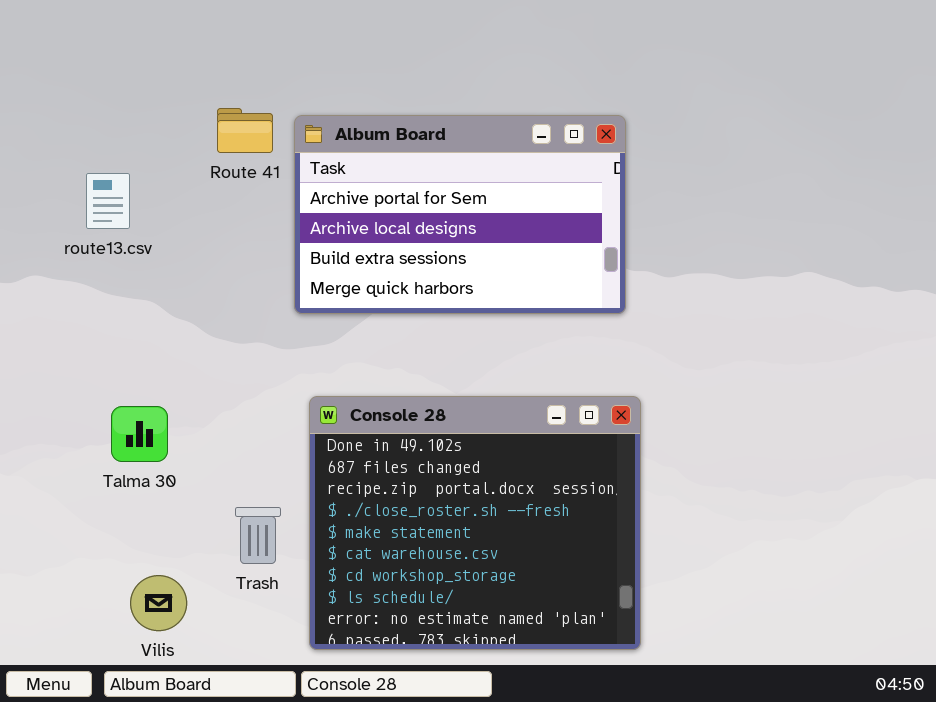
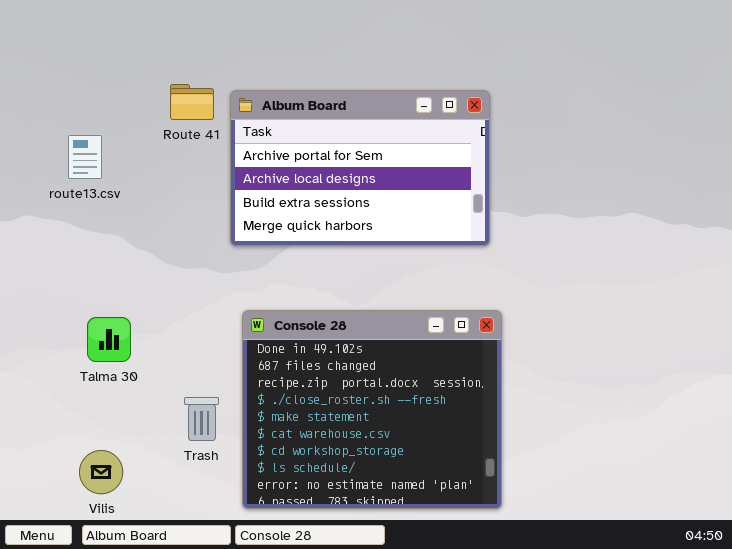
Vilis: [130,575,187,631] -> [79,450,123,494], moved

